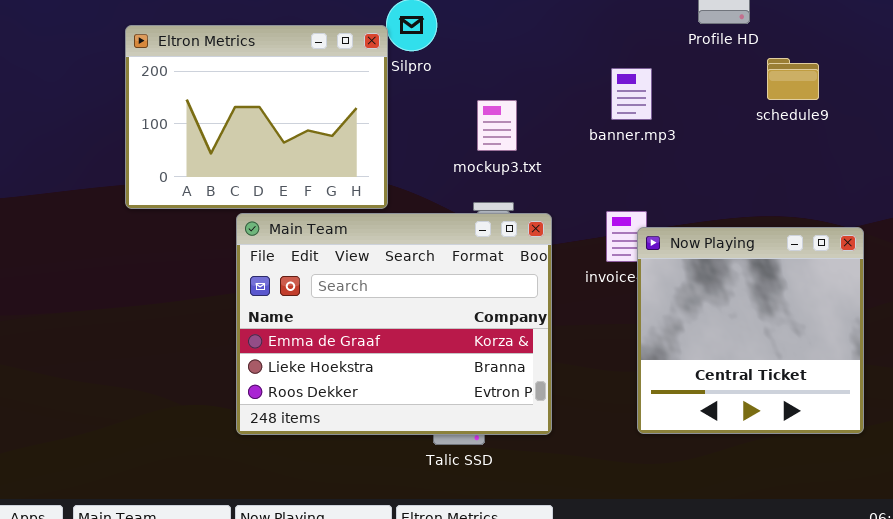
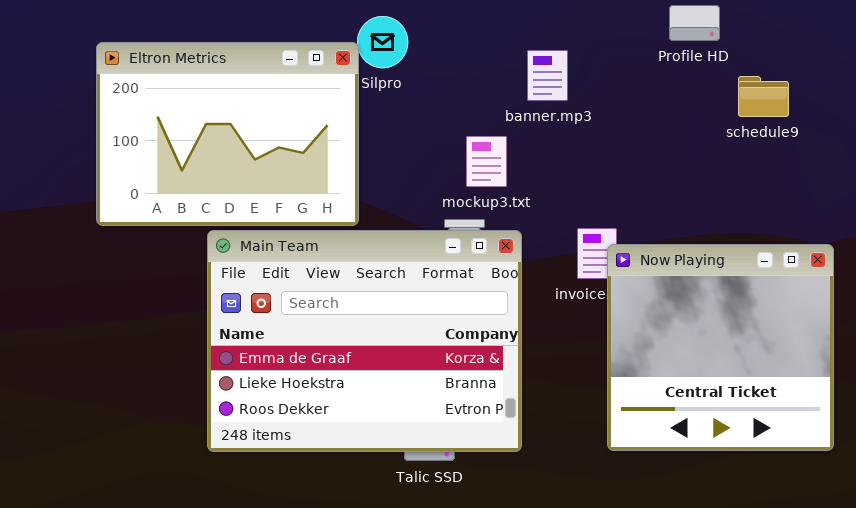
banner.mp3: [611,68,652,120] -> [527,50,568,101], moved
mockup3.txt: [477,100,517,151] -> [466,136,507,187], moved

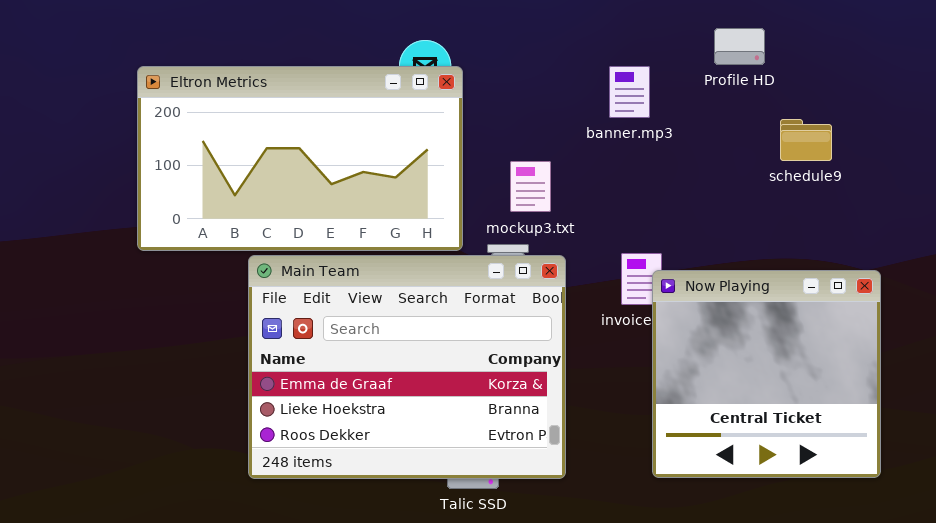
Eltron Metrics: [96,42,359,226] -> [137,66,463,251], resized
banner.mp3: [527,50,568,101] -> [609,66,650,118], moved
schedule9: [738,76,789,117] -> [780,119,832,161], moved

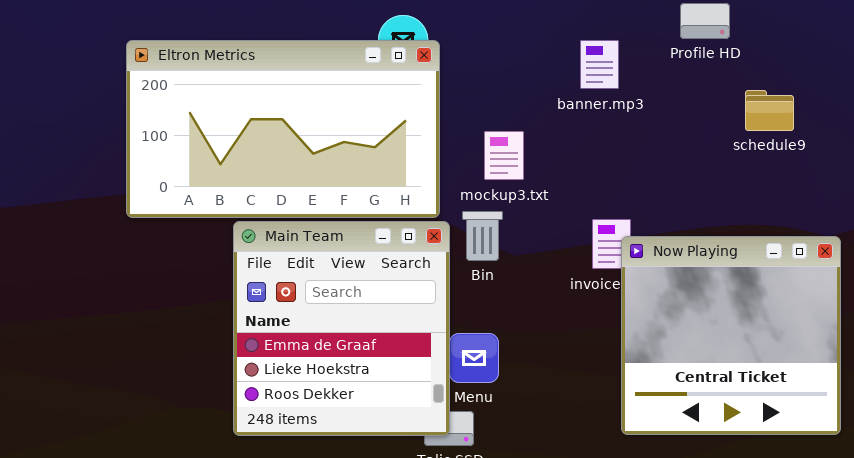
Main Team: [248,255,566,479] -> [233,221,450,436], resized

